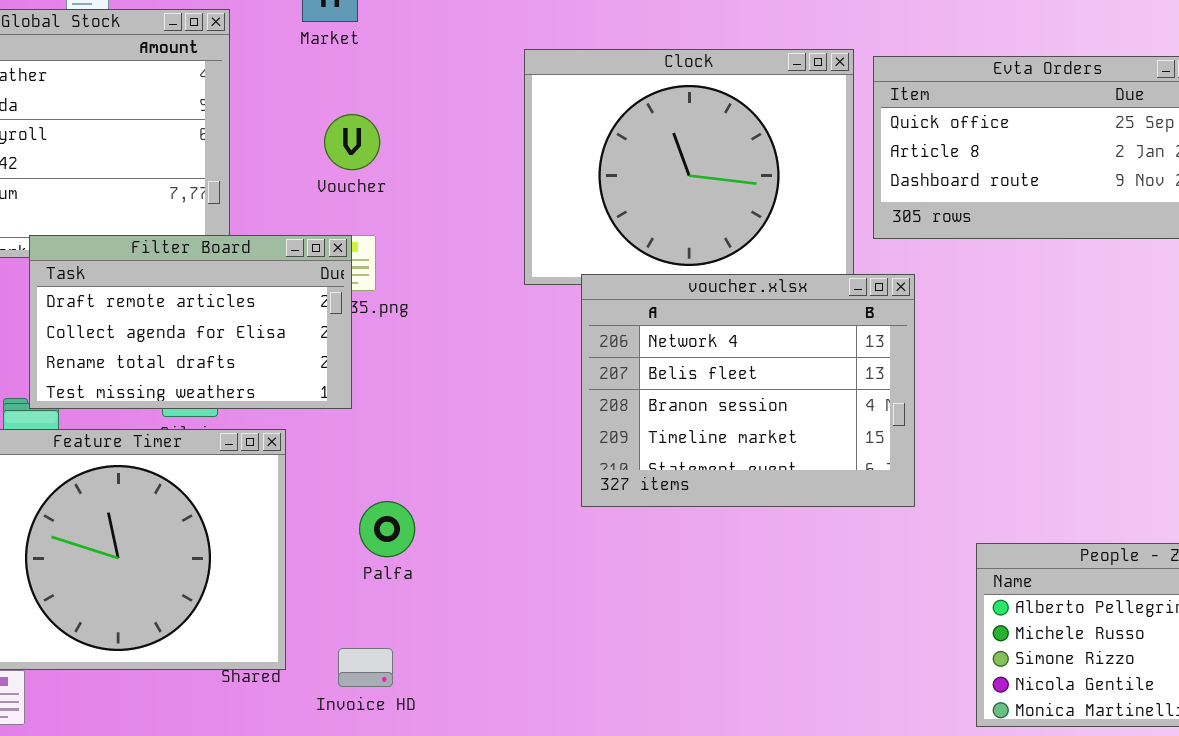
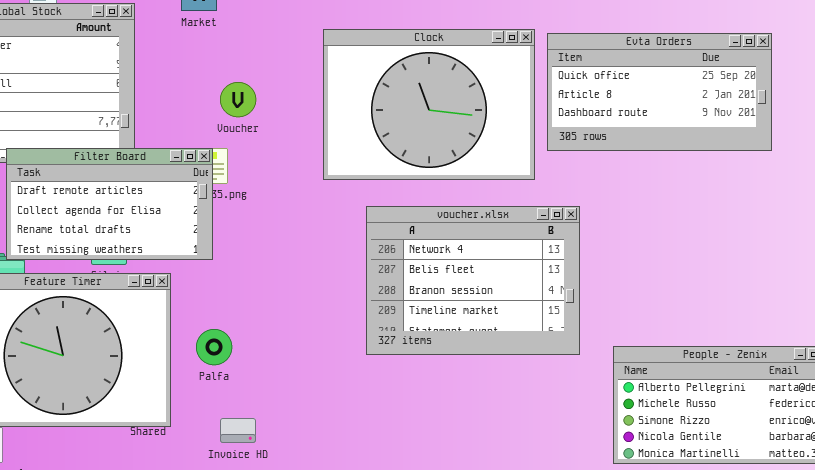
Voucher: [324,114,380,170] -> [220,82,256,117], moved
voucher.xlsx: [581,274,915,507] -> [366,206,580,355], moved
Palfa: [359,501,415,557] -> [196,329,232,365], moved
Invoice HD: [338,648,393,687] -> [220,418,256,443], moved

